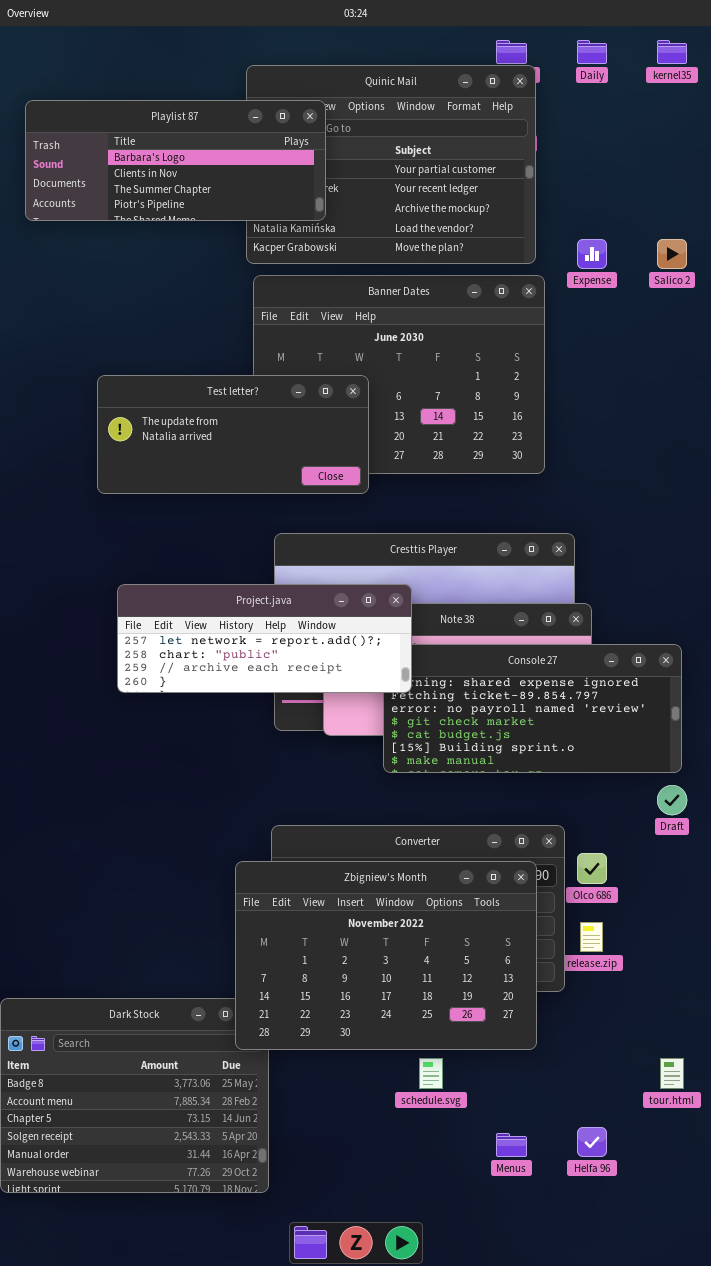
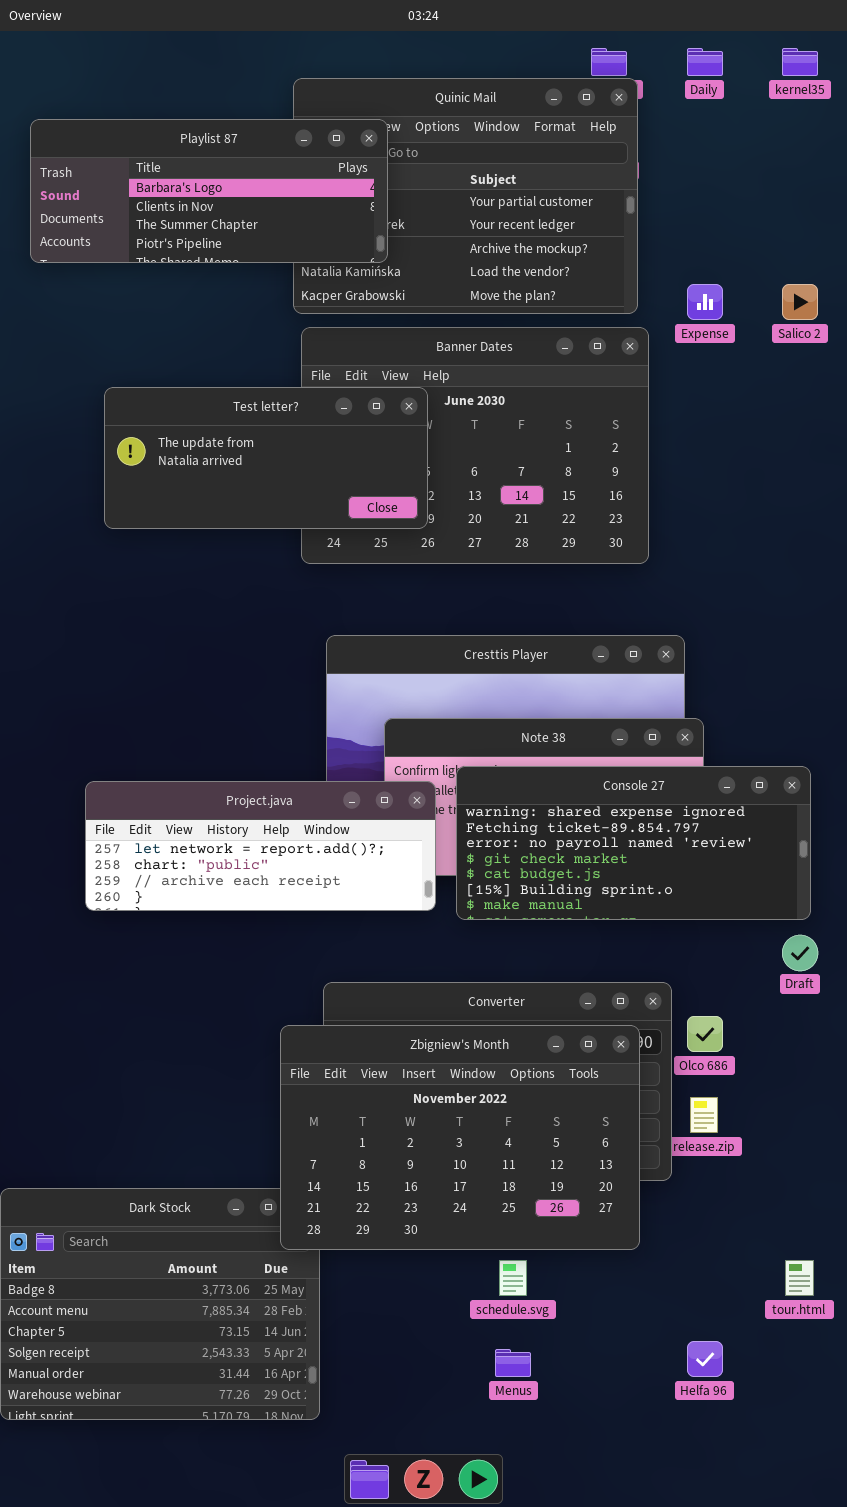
Test letter?: [97,375,369,494] -> [104,387,428,529], moved
Project.java: [117,584,412,693] -> [85,781,436,911], moved
Menus: [496,1133,527,1157] -> [495,1349,531,1377], moved

